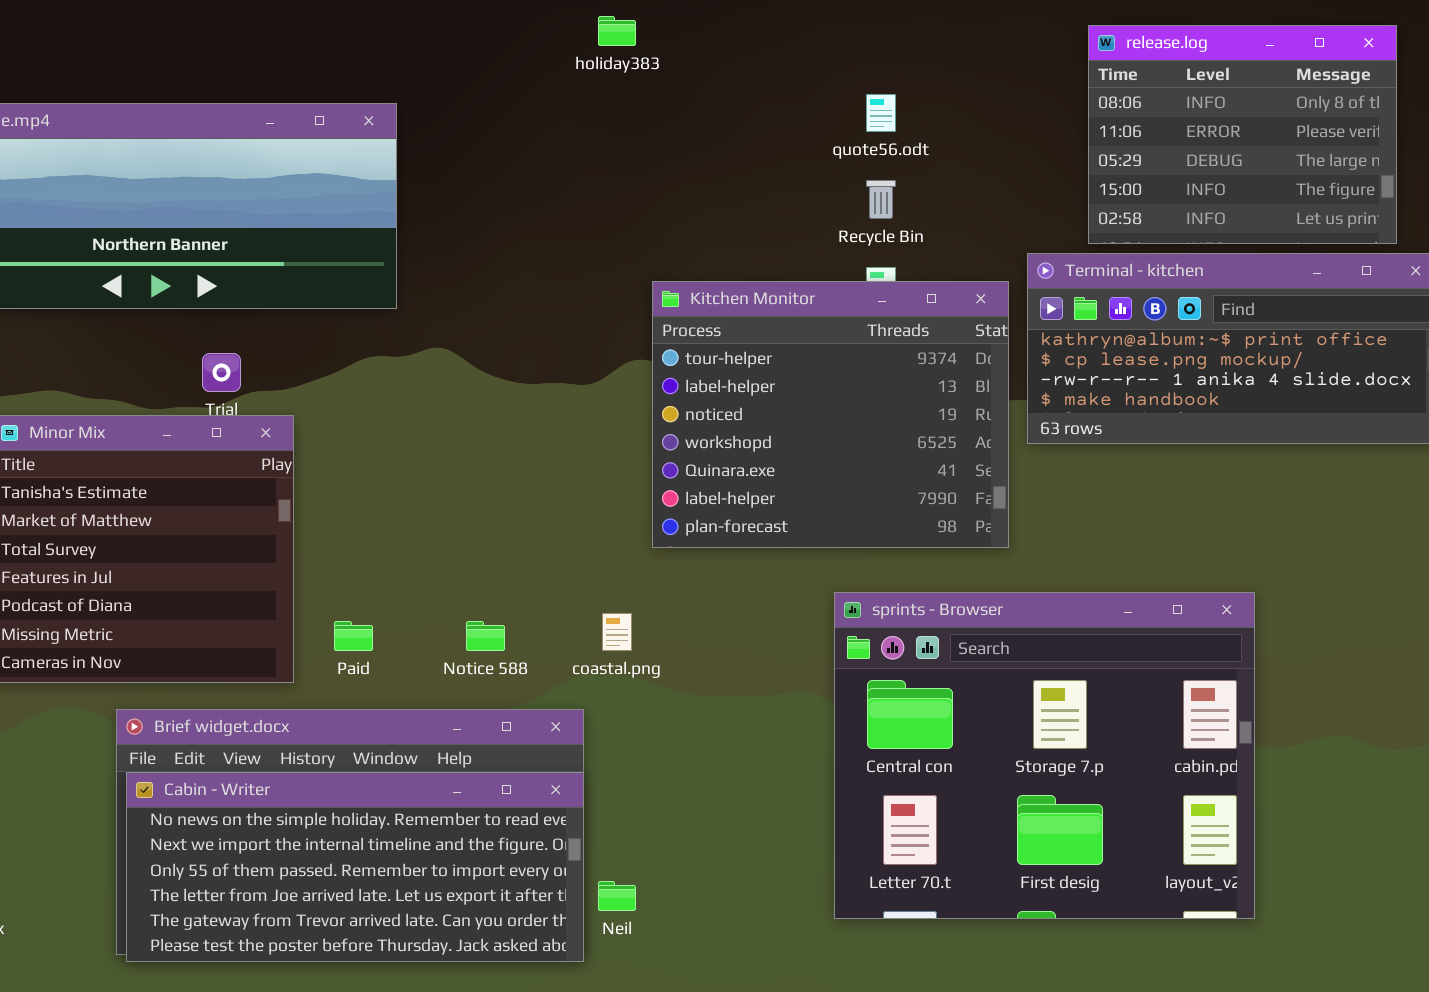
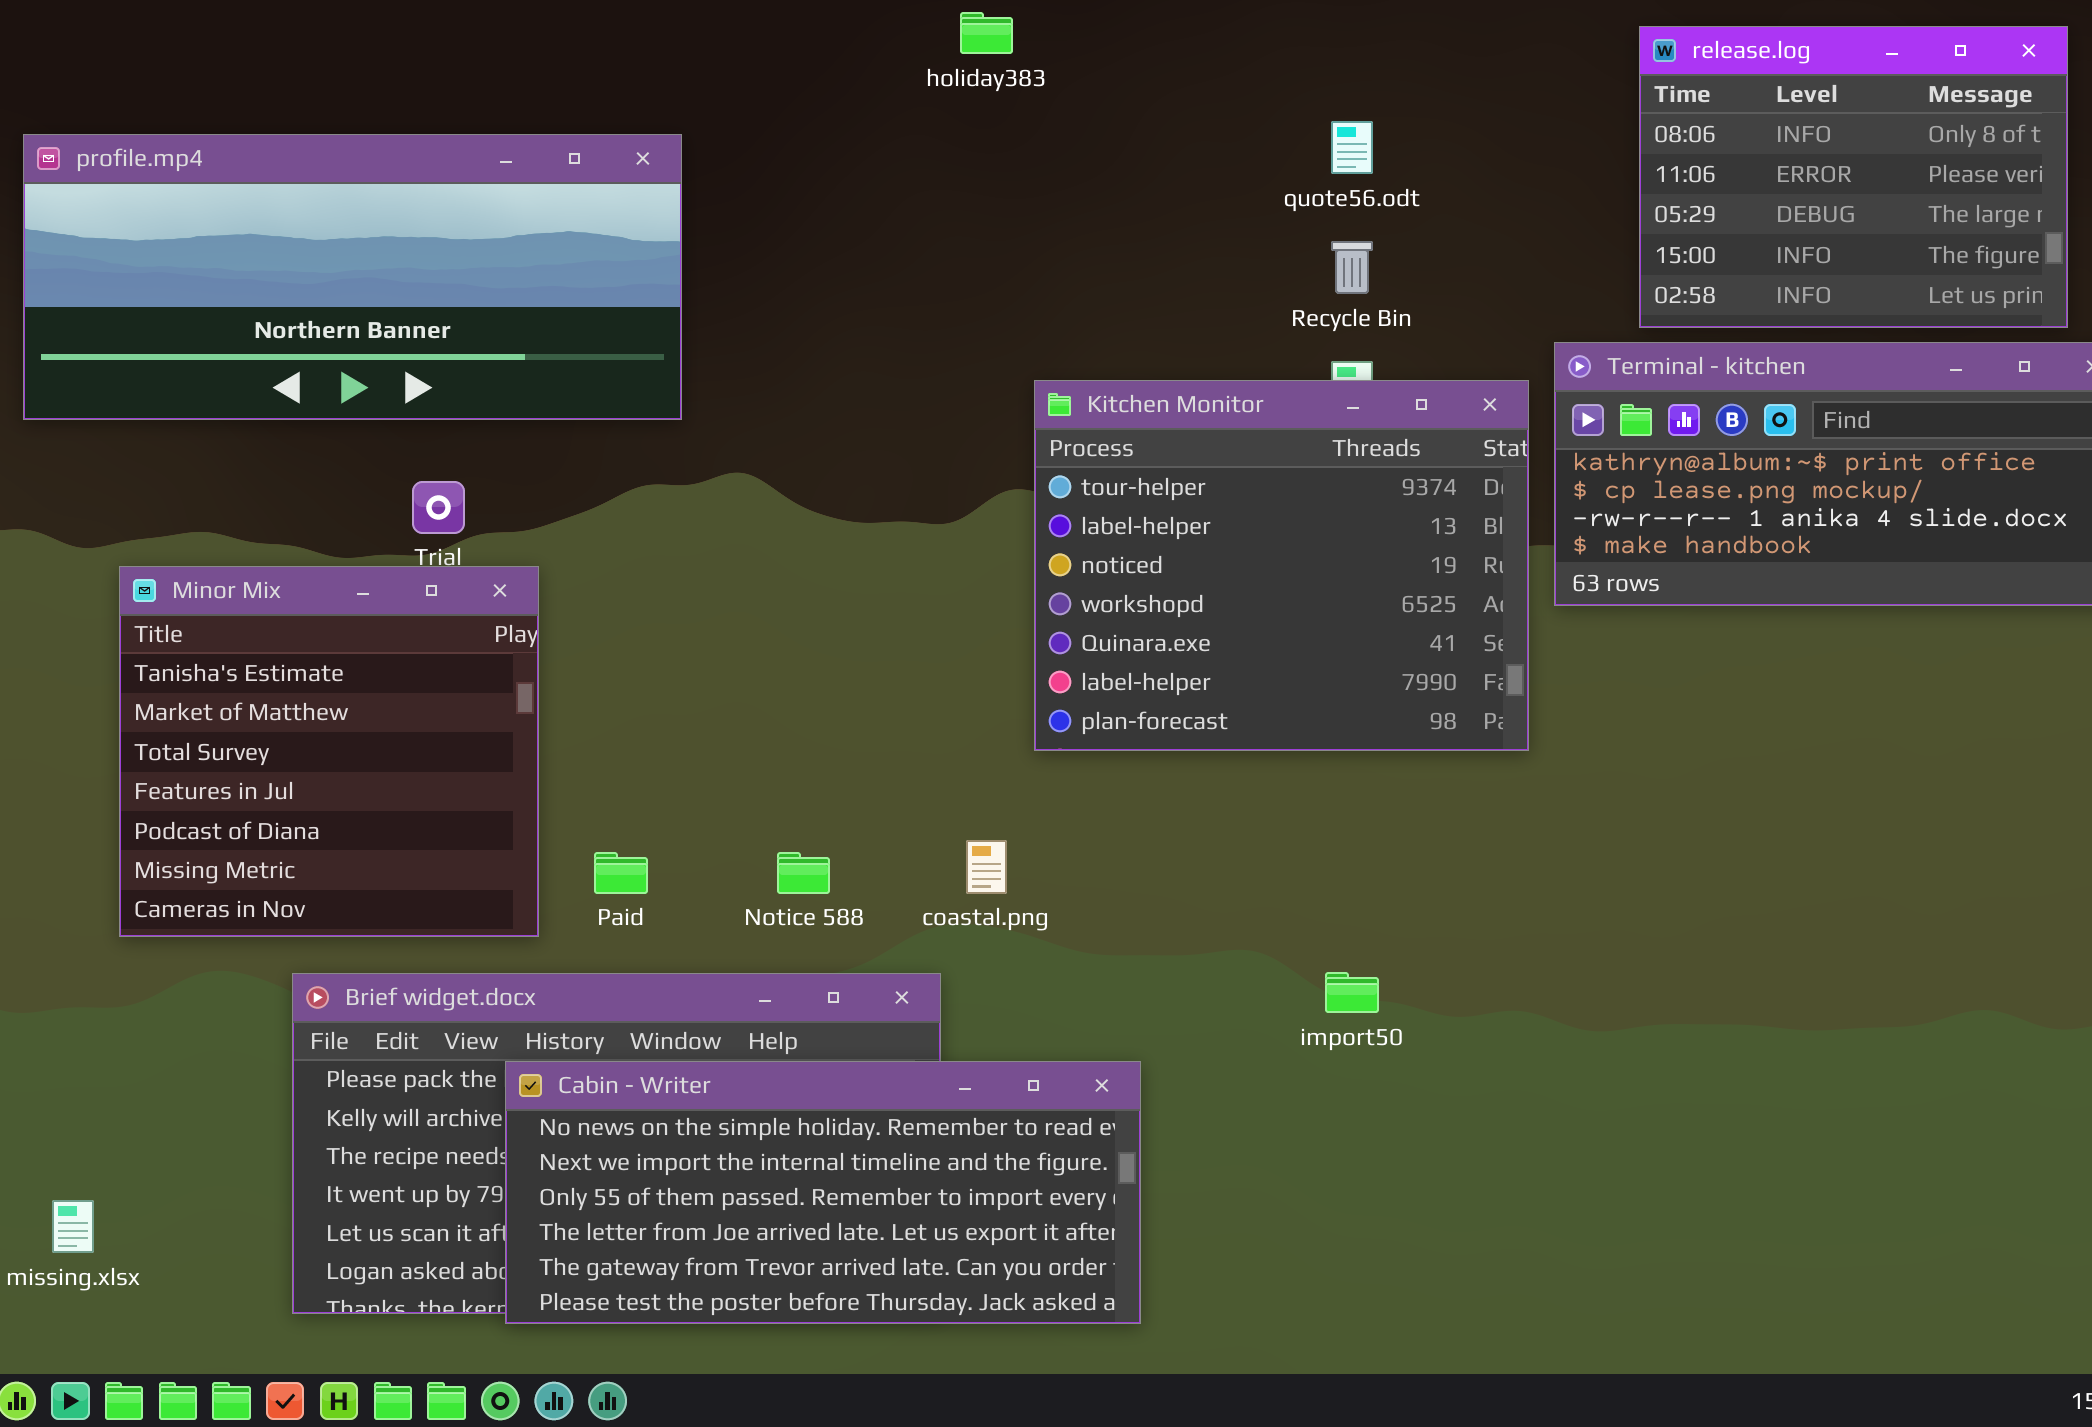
sprints - Browser: [834,592,1255,919] -> none, closed
Cabin - Writer: [126,772,584,962] -> [505,1061,1141,1324], moved

